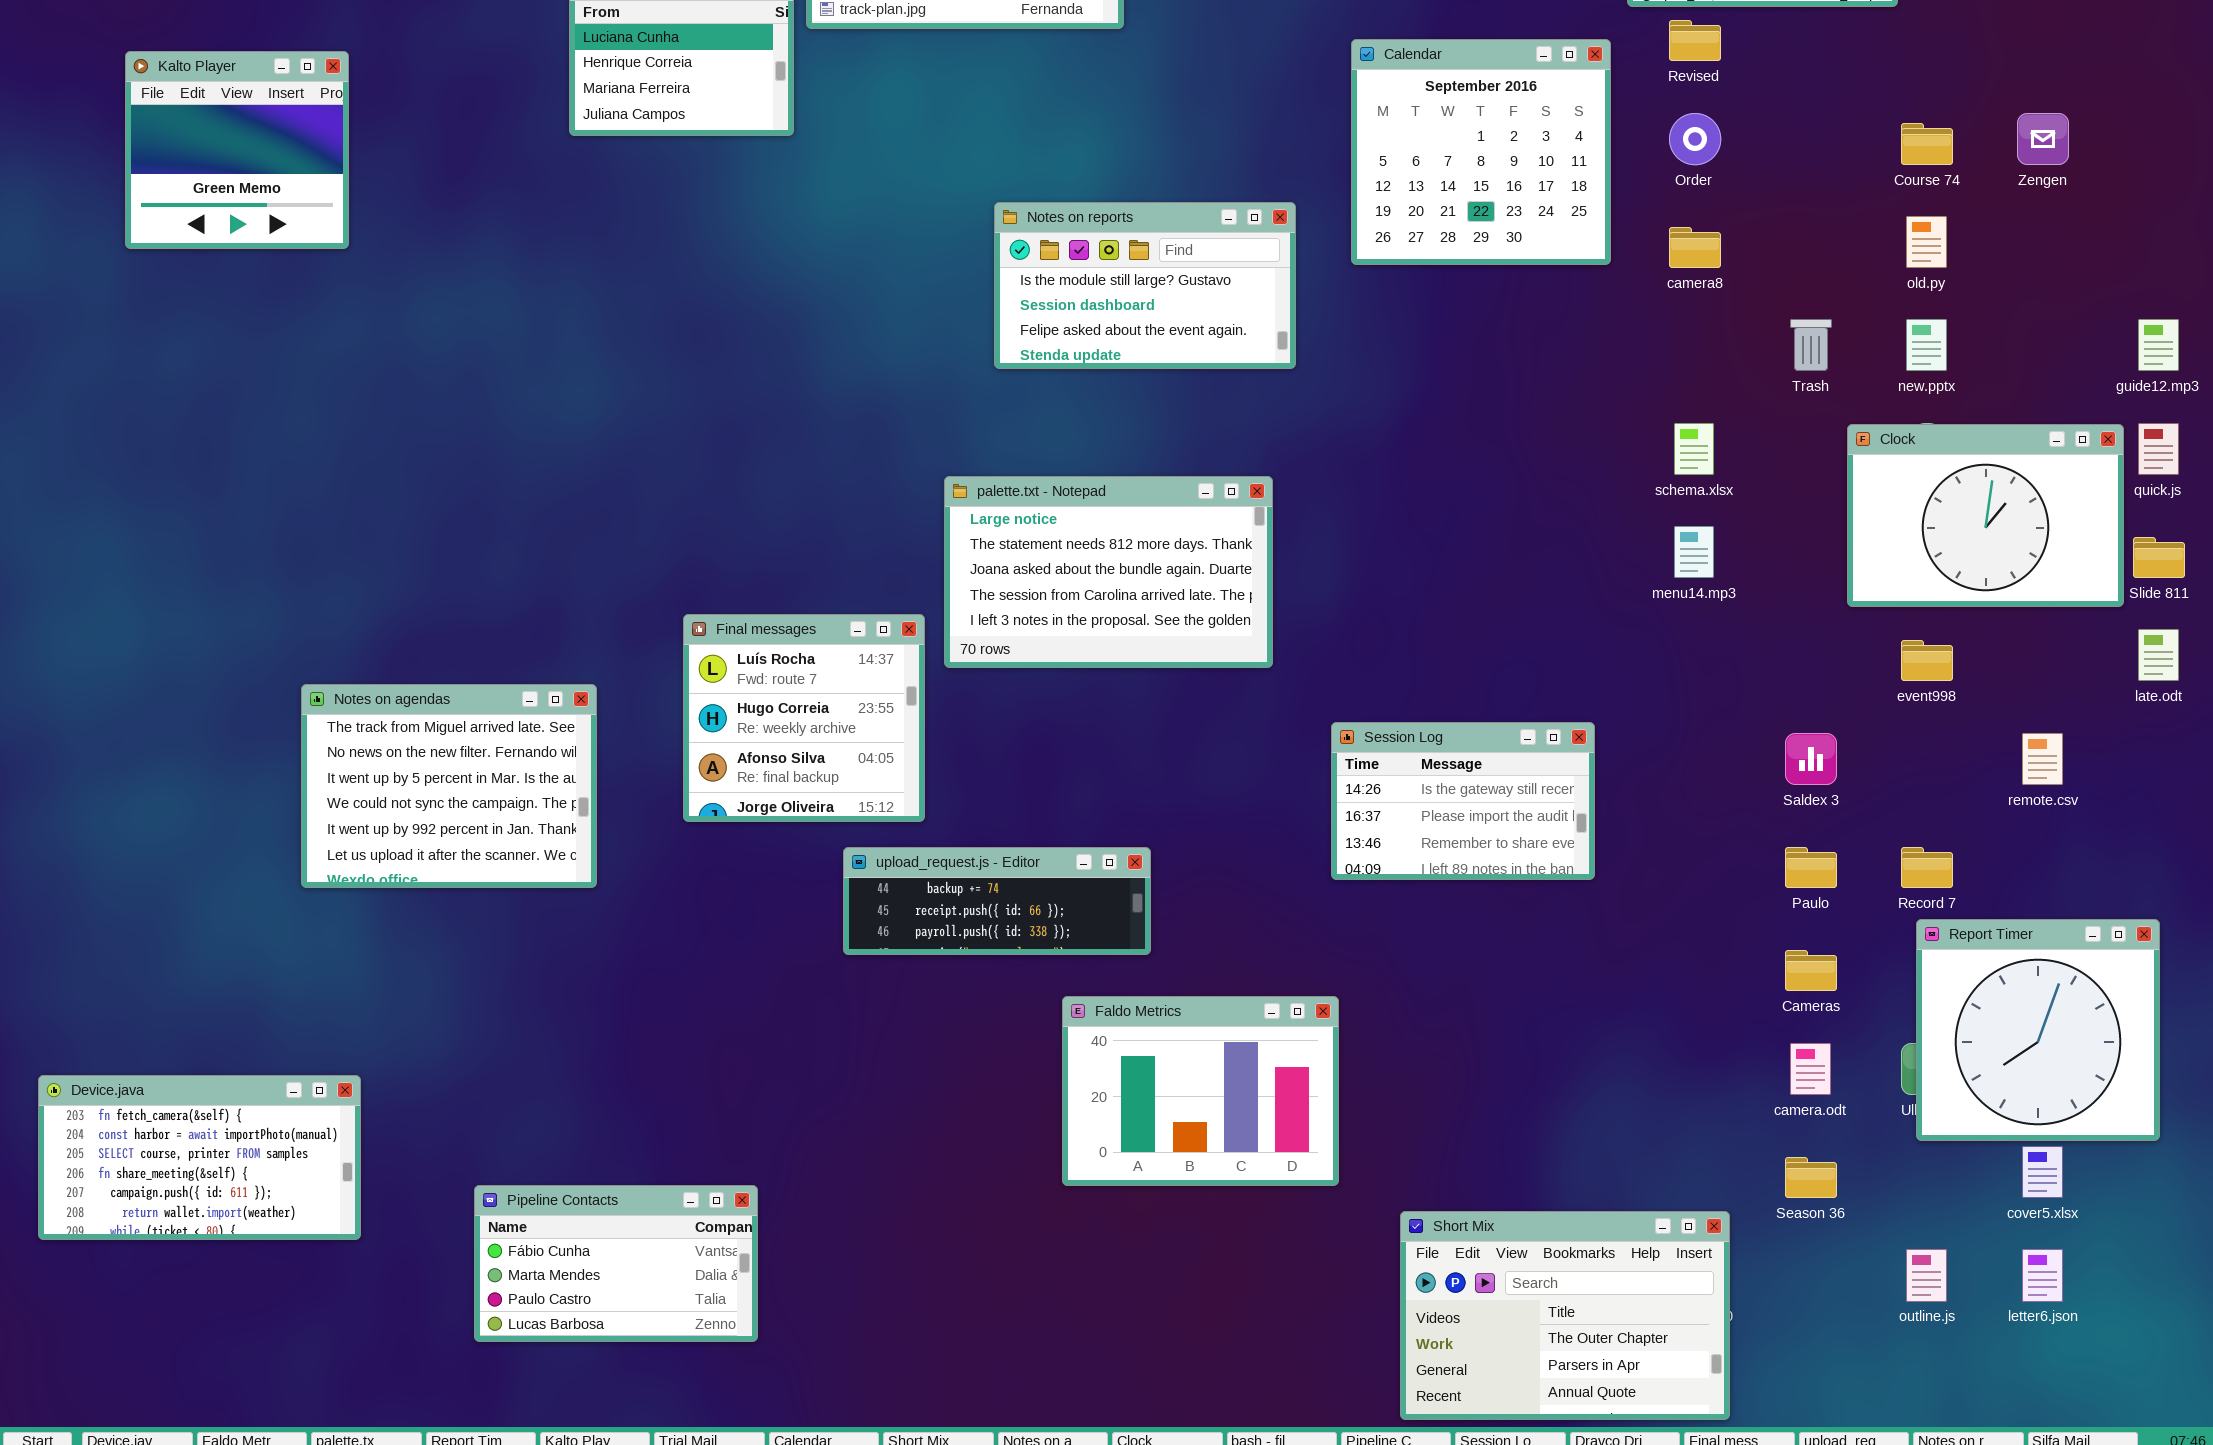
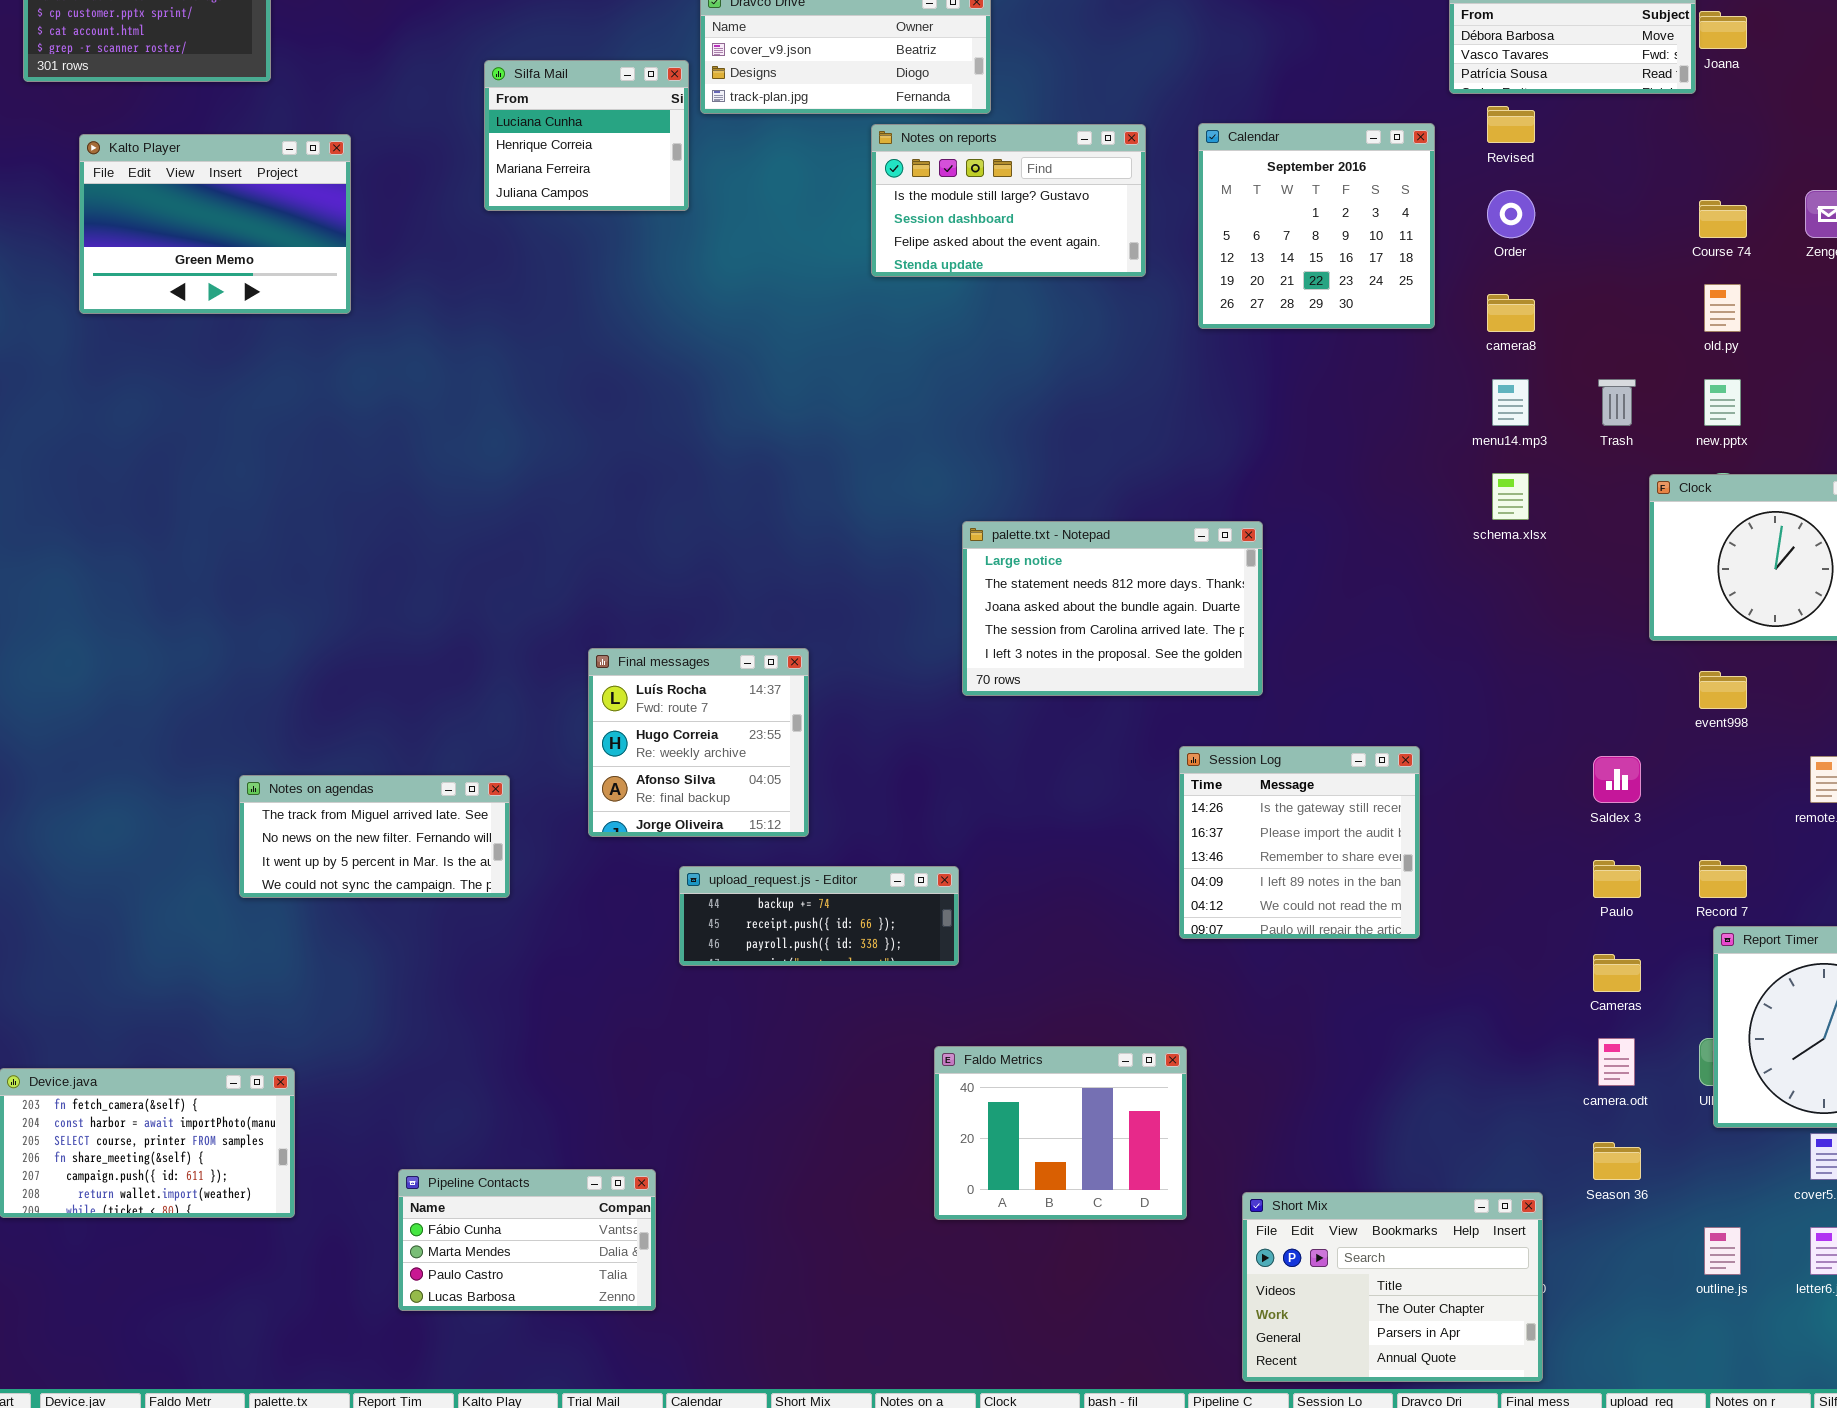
Kalto Player: [125,51,349,249] -> [79,134,351,314], resized
Notes on reports: [994,202,1296,369] -> [871,124,1146,277], moved
palette.txt - Notepad: [944,476,1273,668] -> [962,521,1263,696], moved
menu14.mp3: [1674,526,1714,578] -> [1492,379,1529,426], moved
Notes on agendas: [301,684,597,888] -> [239,775,510,898], resized
Session Log: [1331,722,1595,880] -> [1179,746,1420,939], resized
upload_request.js - Editor: [843,847,1151,955] -> [679,866,959,966], moved
Faldo Metrics: [1062,996,1339,1186] -> [934,1046,1187,1220], moved

